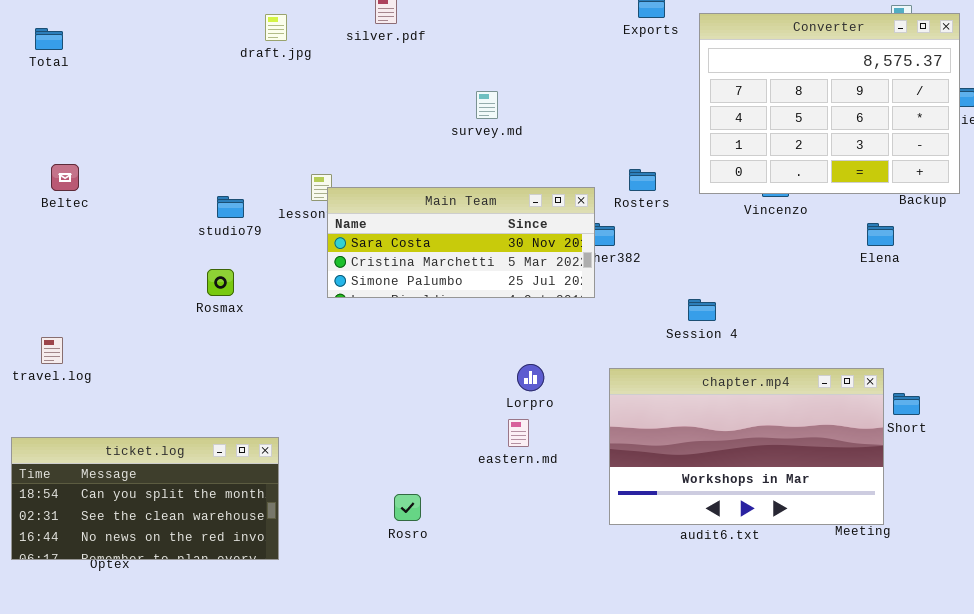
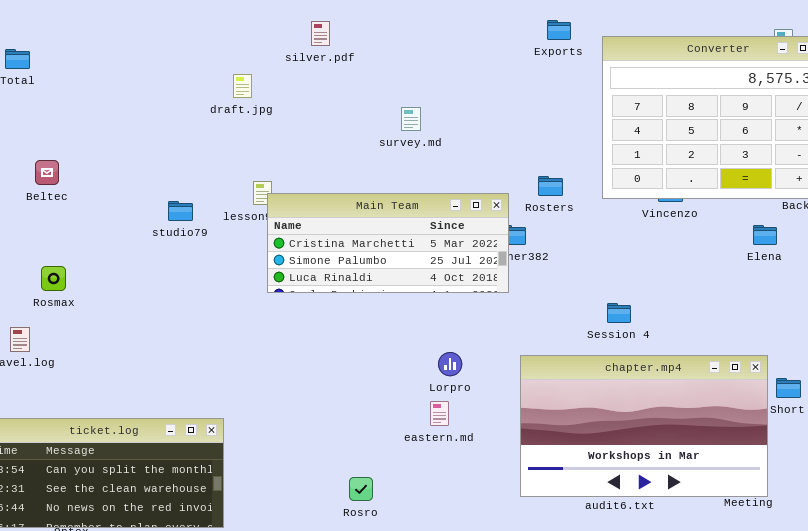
draft.jpg: [265,14,287,41] -> [233,74,252,98], moved
Beltec: [51,164,79,191] -> [35,160,59,185], moved
Main Team: [327,187,595,298] -> [267,193,509,293], scrolled down 1 row
Rosmax: [207,269,234,296] -> [41,266,66,291], moved
Session 4: [688,299,716,321] -> [607,303,631,323], moved
Rosro: [394,494,421,521] -> [349,477,373,501], moved

